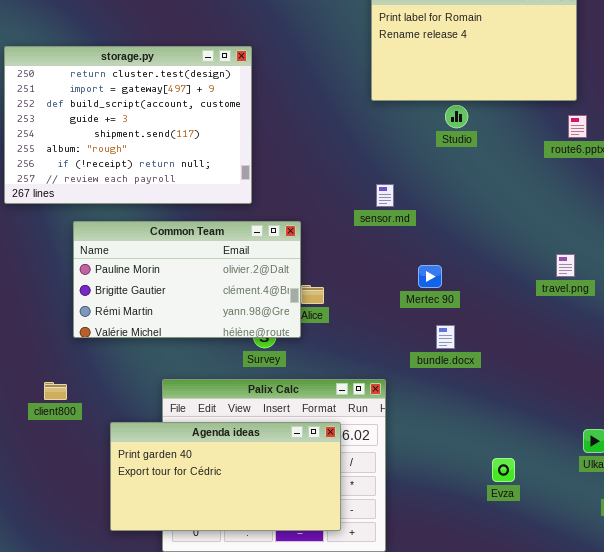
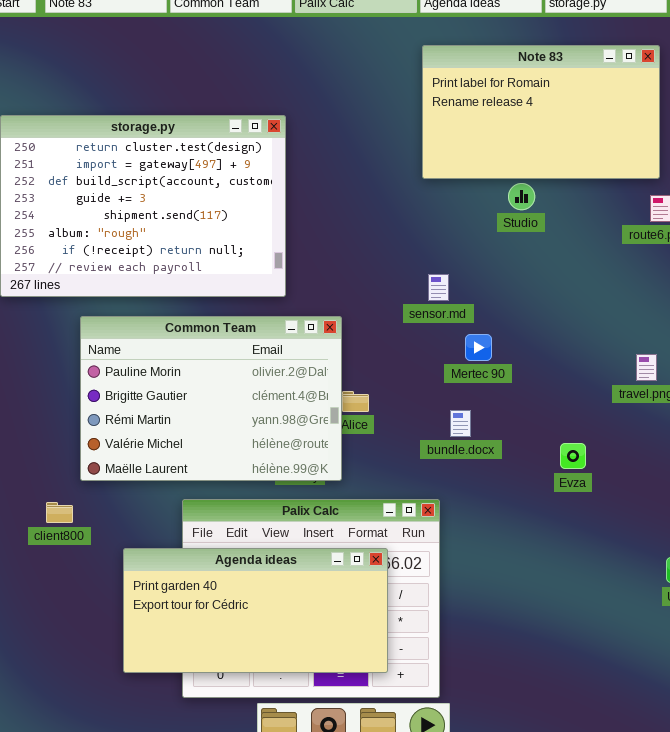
Common Team: [73,221,301,338] -> [80,316,342,481], resized
Mertec 90: [418,265,442,288] -> [465,334,492,361], moved
bundle.docx: [436,325,455,349] -> [450,410,471,437], moved
Evza: [492,458,515,482] -> [560,443,586,469], moved

